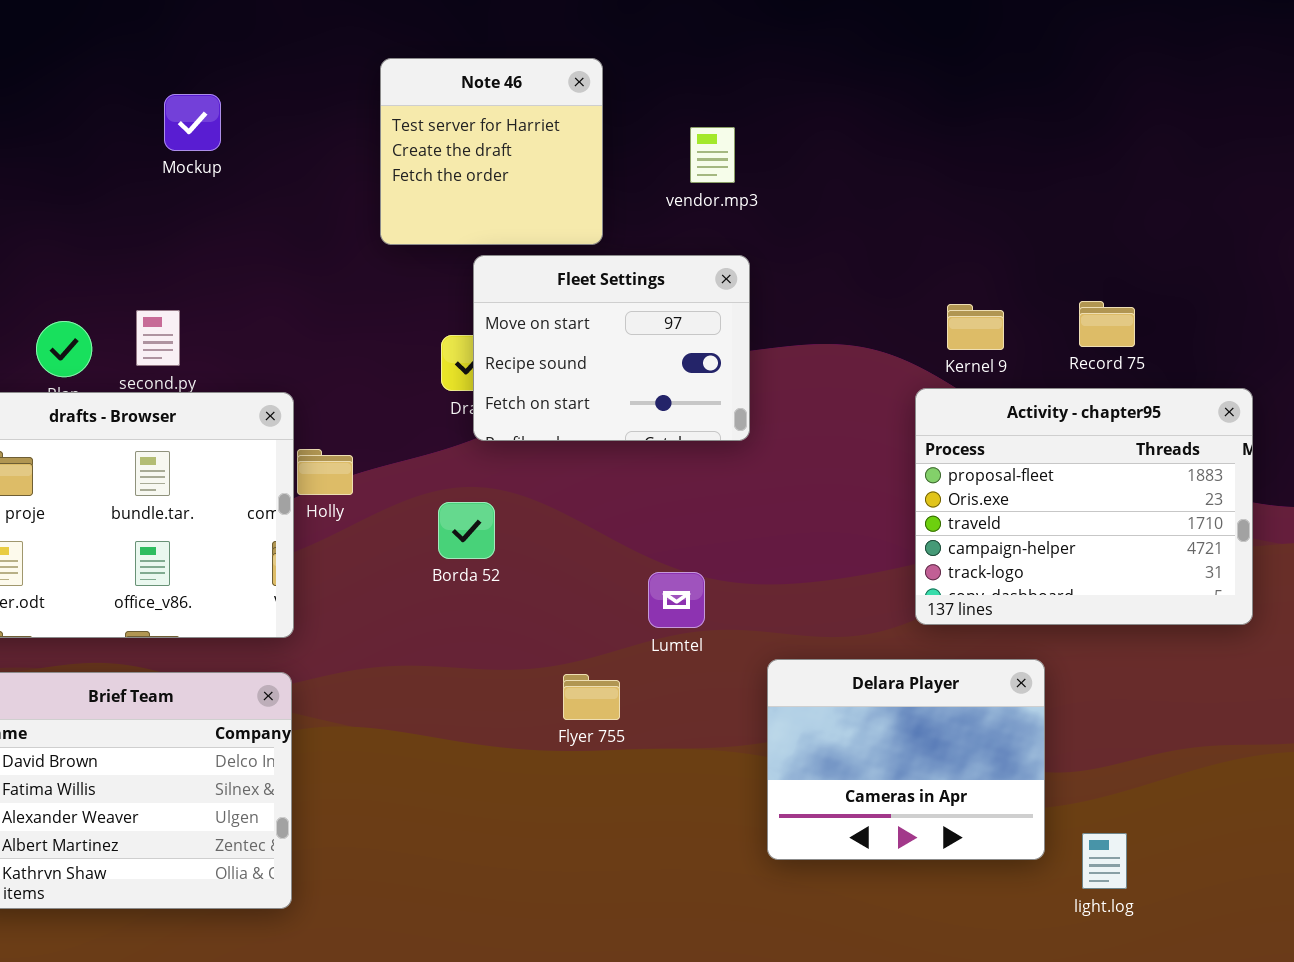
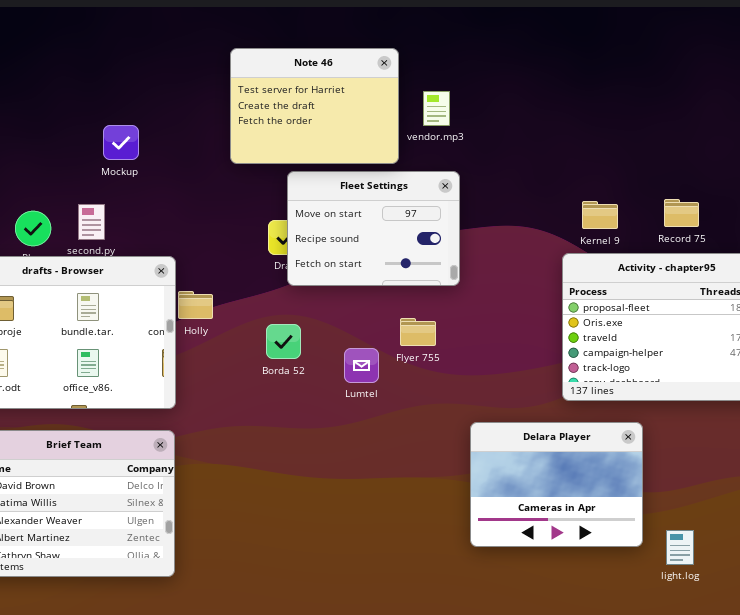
Note 46: [380,58,603,245] -> [230,48,399,164], resized
Mockup: [164,94,221,151] -> [103,125,139,160], moved
Lumtel: [648,572,705,628] -> [344,348,379,383], moved
Flyer 755: [563,674,620,720] -> [400,318,436,346], moved

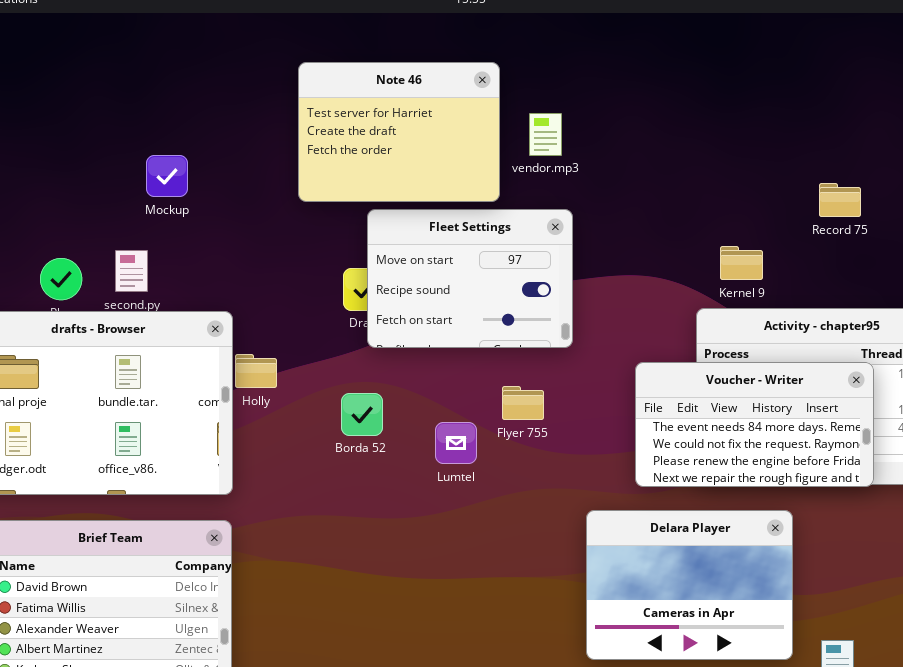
Record 75: [664,199,699,227] -> [819,183,861,217], moved
Voucher - Writer: none -> [635,362,874,487], opened

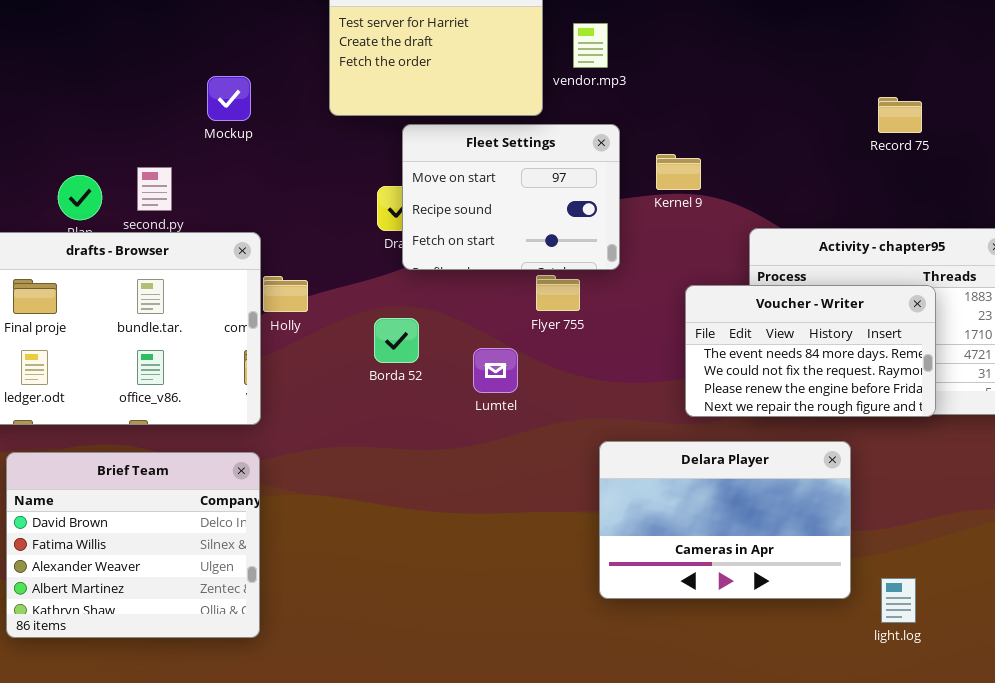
Mockup: [146,155,188,197] -> [207,76,251,121], moved
Kernel 9: [720,246,763,280] -> [656,154,701,190], moved
Flyer 755: [502,386,544,420] -> [536,275,580,311], moved
Delara Player: [586,510,793,660] -> [599,441,851,599], resized

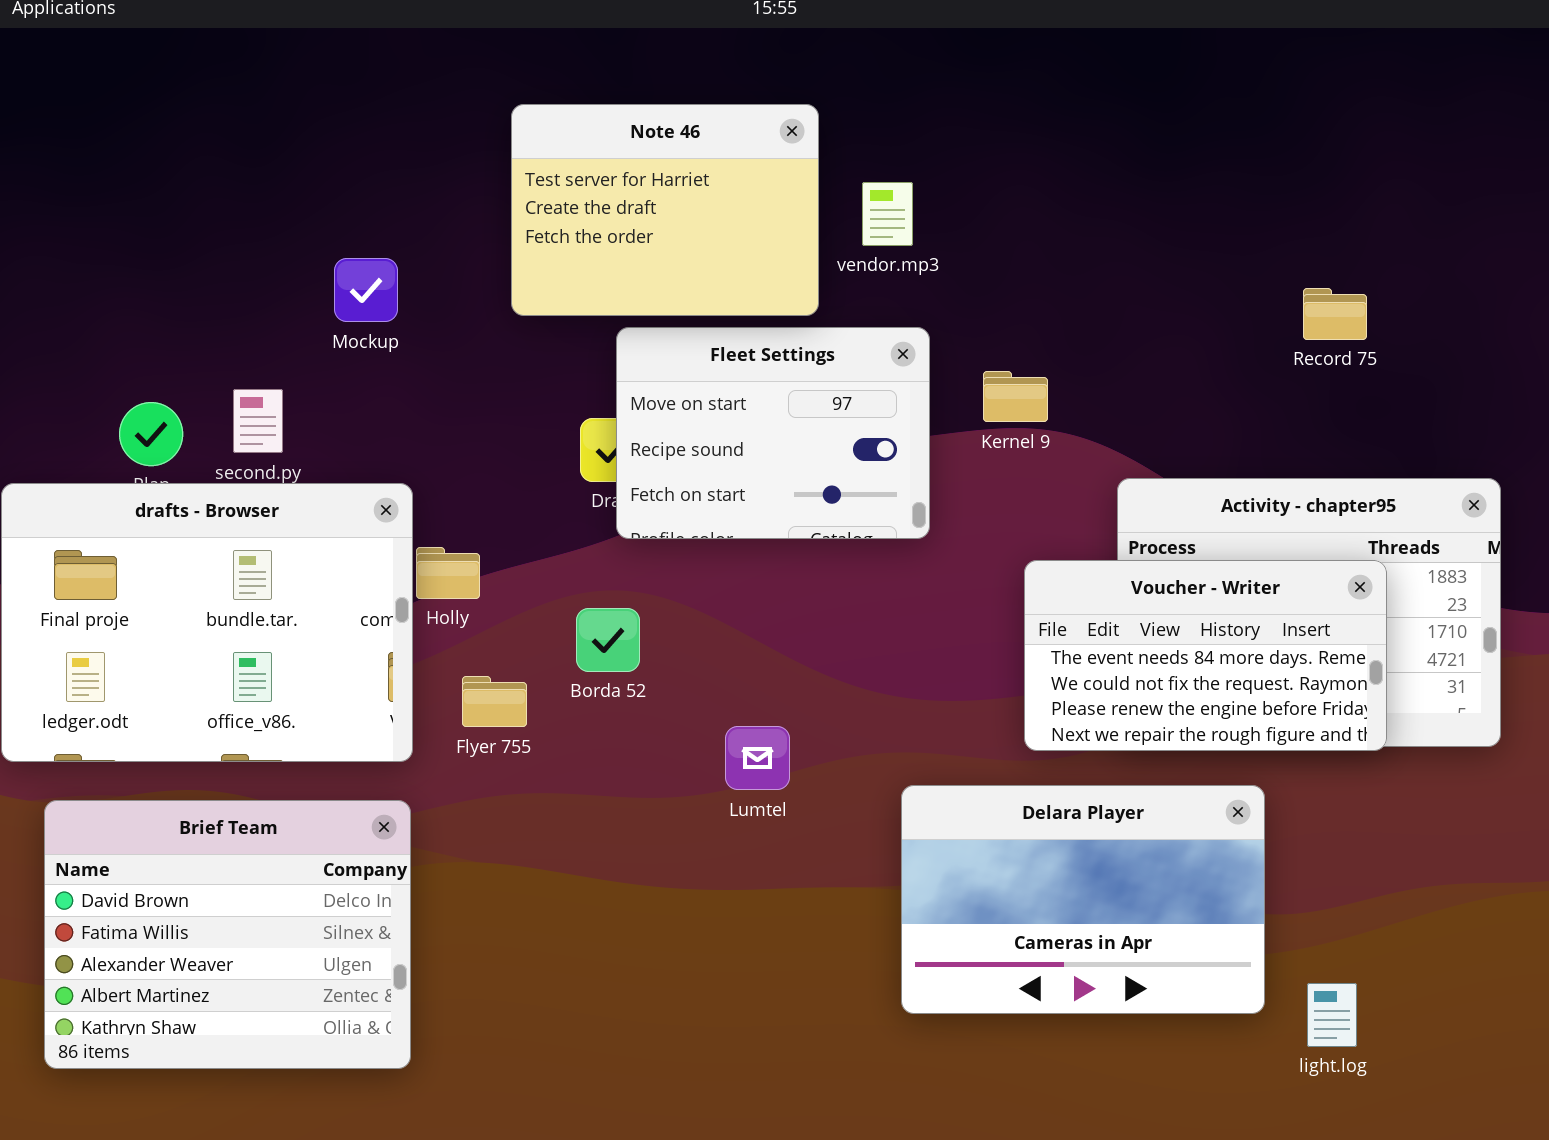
Flyer 755: [536,275,580,311] -> [462,676,527,727], moved
Lumtel: [473,348,518,393] -> [725,726,790,790], moved

